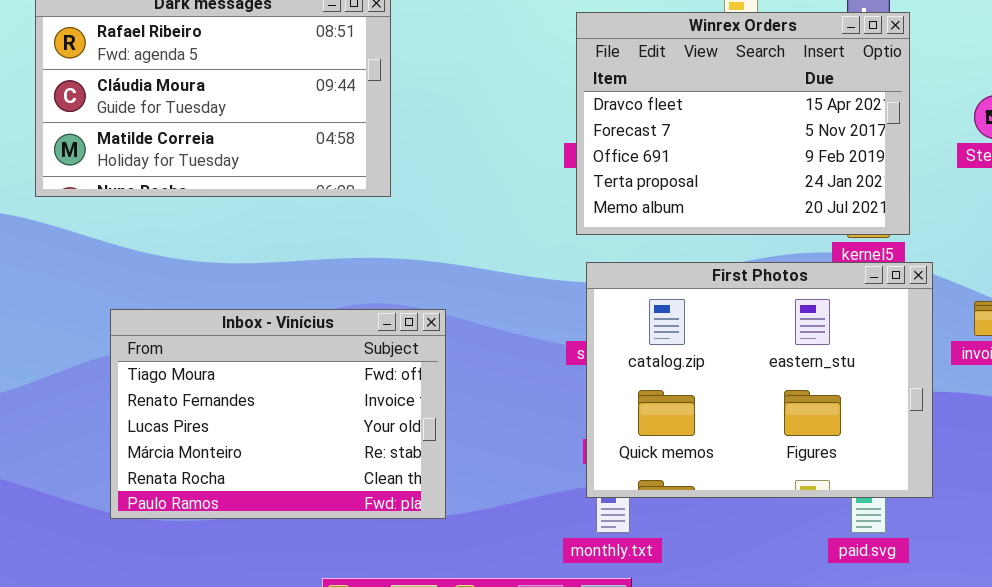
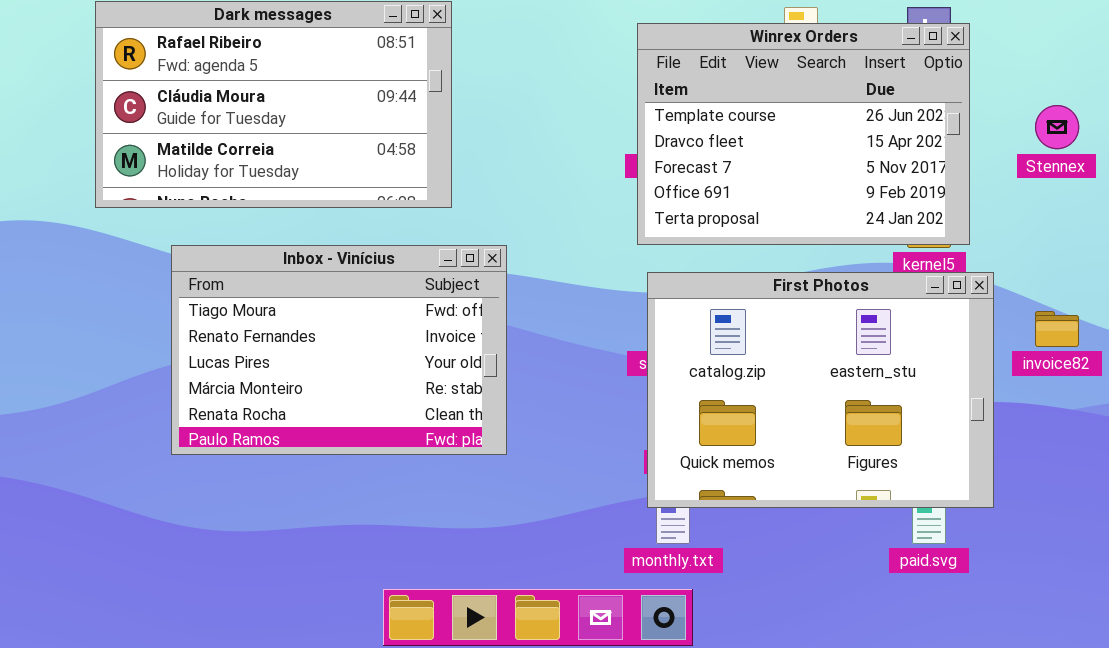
Winrex Orders: [576,12,910,235] -> [637,23,970,245], scrolled up 1 row
Inbox - Vinícius: [110,309,446,519] -> [171,245,507,455], moved

